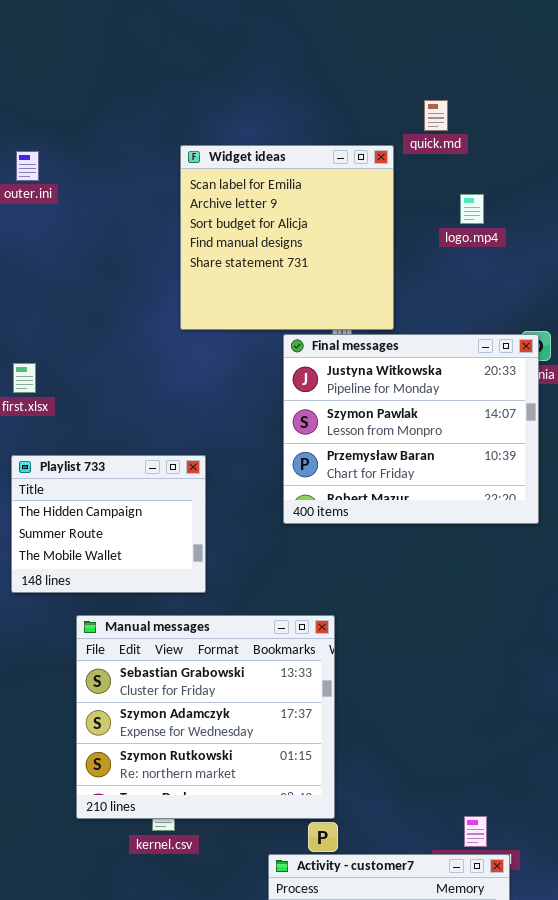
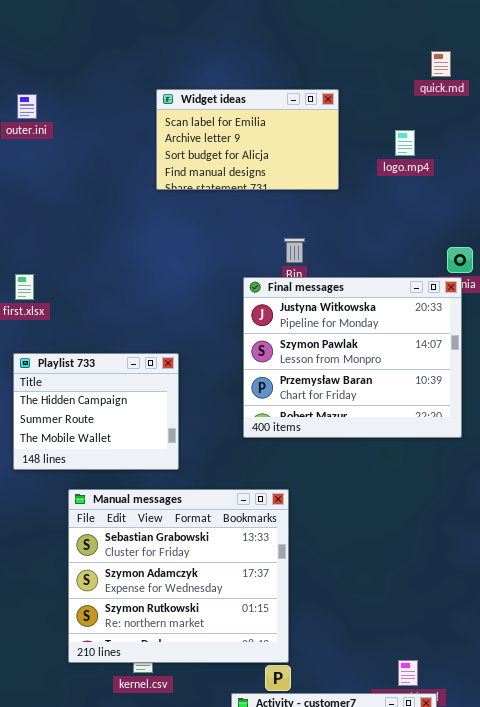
quick.md: [424,100,448,131] -> [431,51,451,77], moved
Widget ideas: [180,145,394,330] -> [156,89,339,190], resized
Final messages: [283,334,539,524] -> [243,277,462,438], moved

